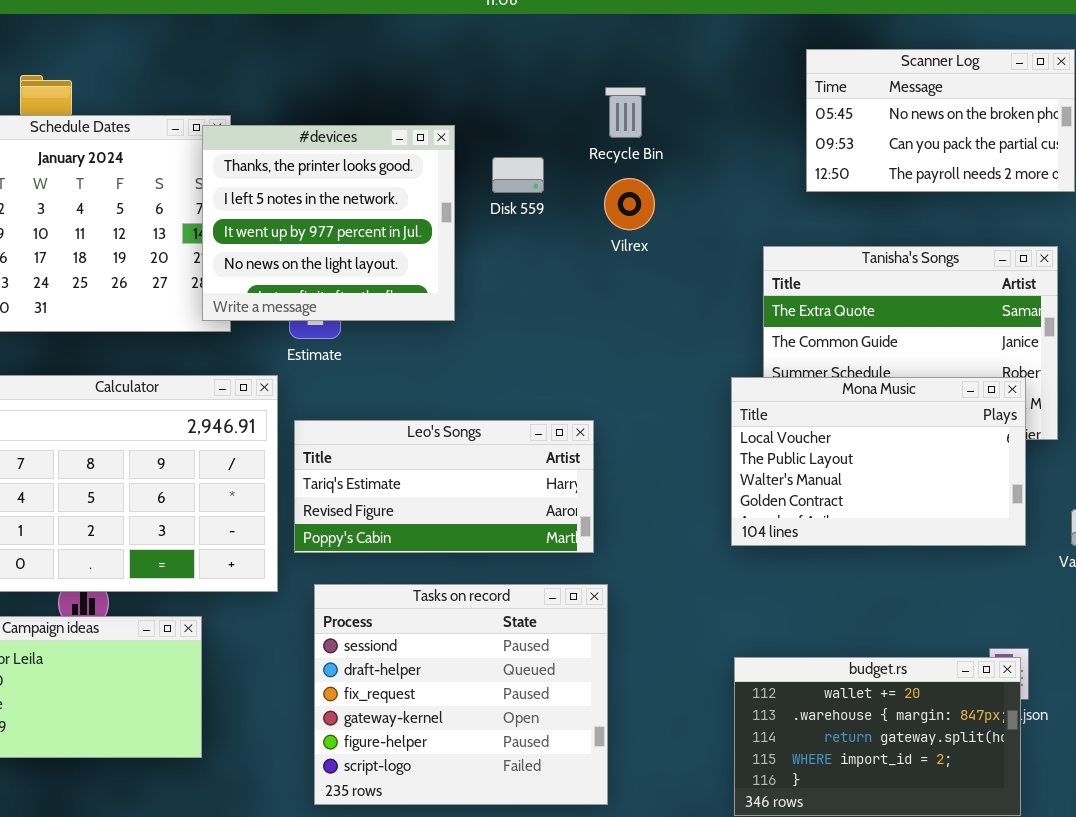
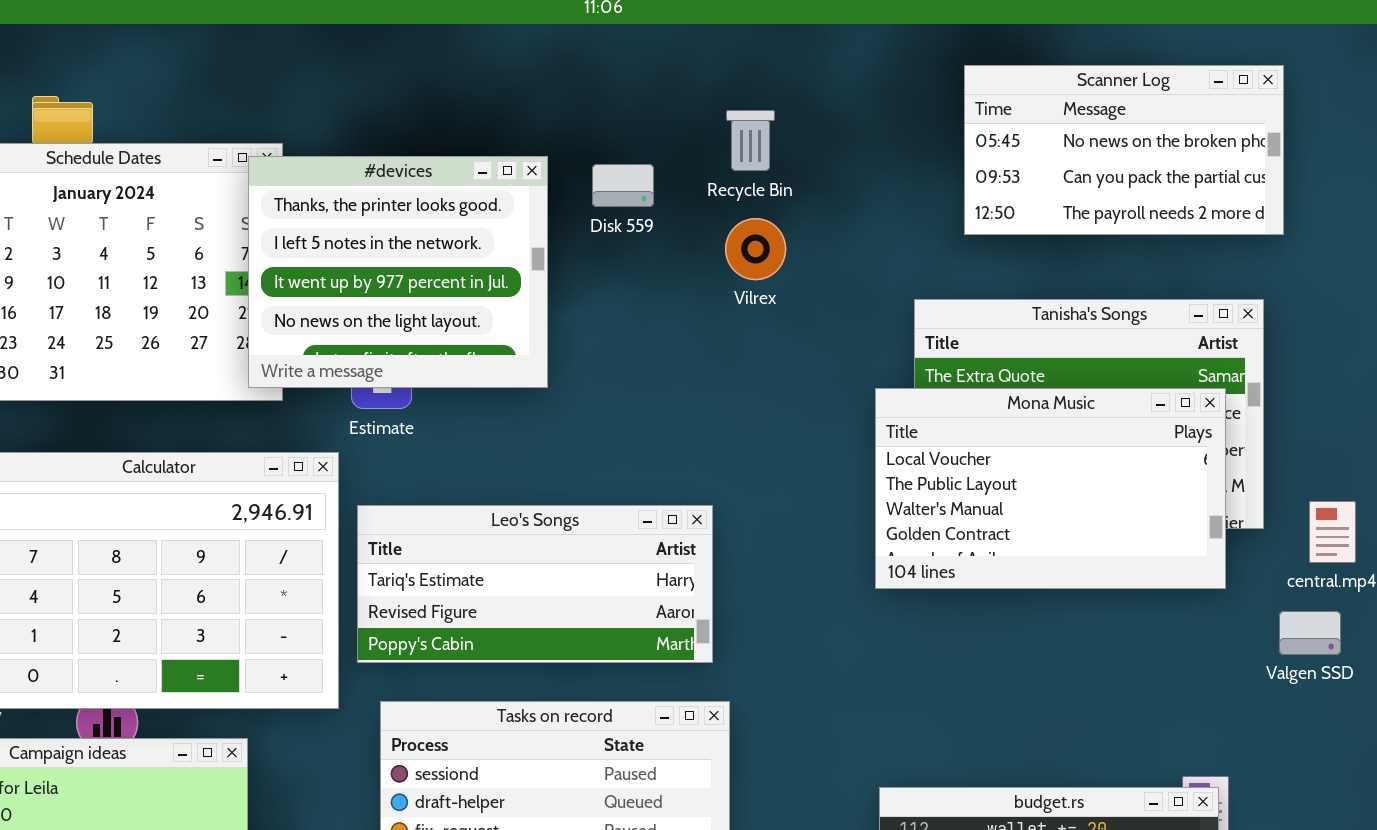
Disk 559: [492,157,544,193] -> [592,164,654,207], moved
Mona Music: [731,377,1026,546] -> [875,388,1226,589], moved

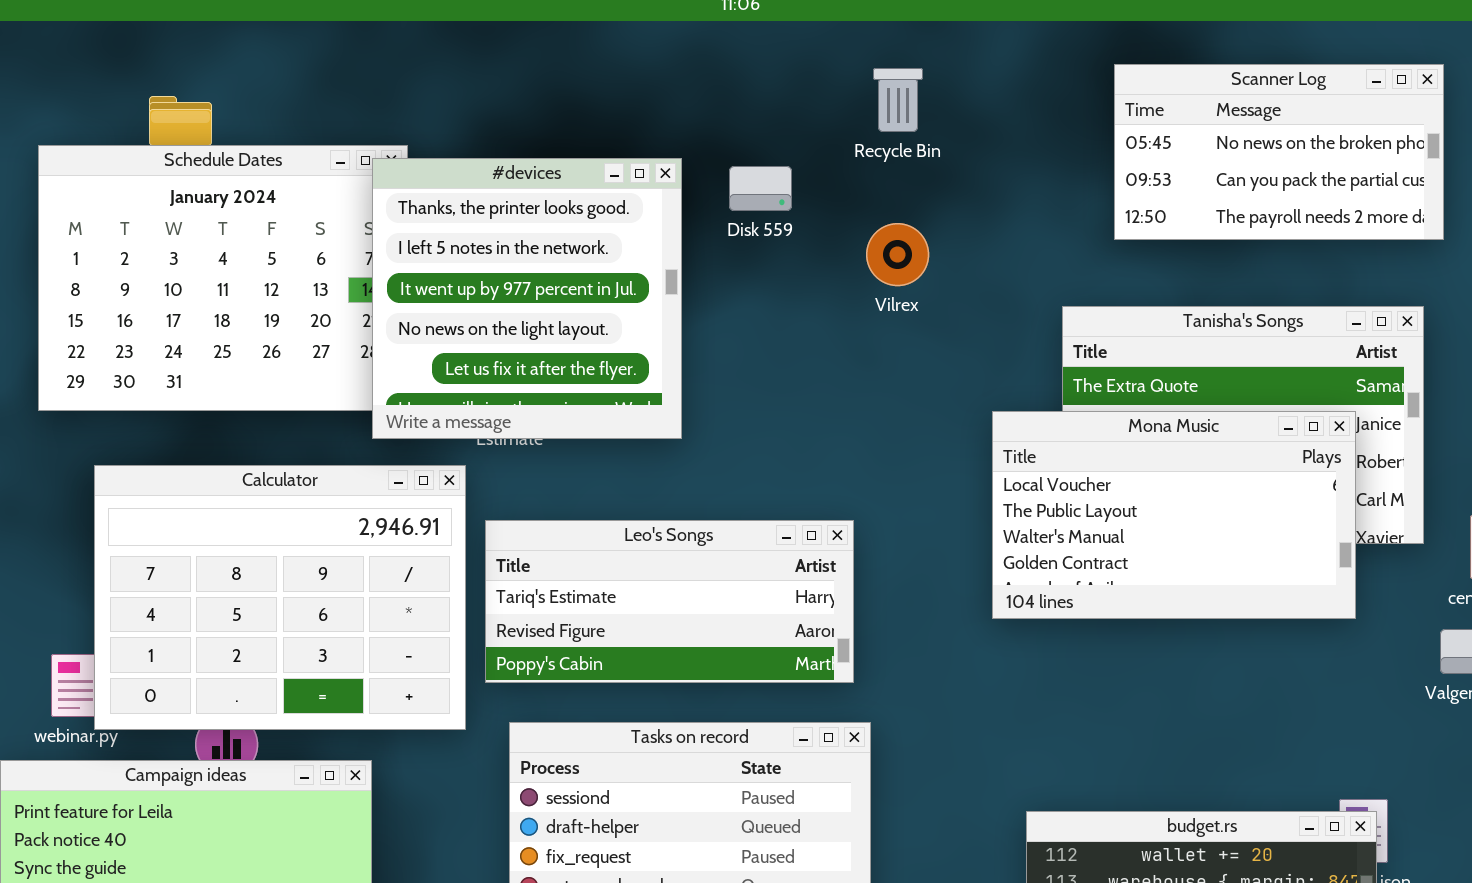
Recycle Bin: [726,110,775,171] -> [873,68,923,132], moved
#devices: [248,156,548,388] -> [372,158,682,439], resized
Mona Music: [875,388,1226,589] -> [992,411,1356,619], moved

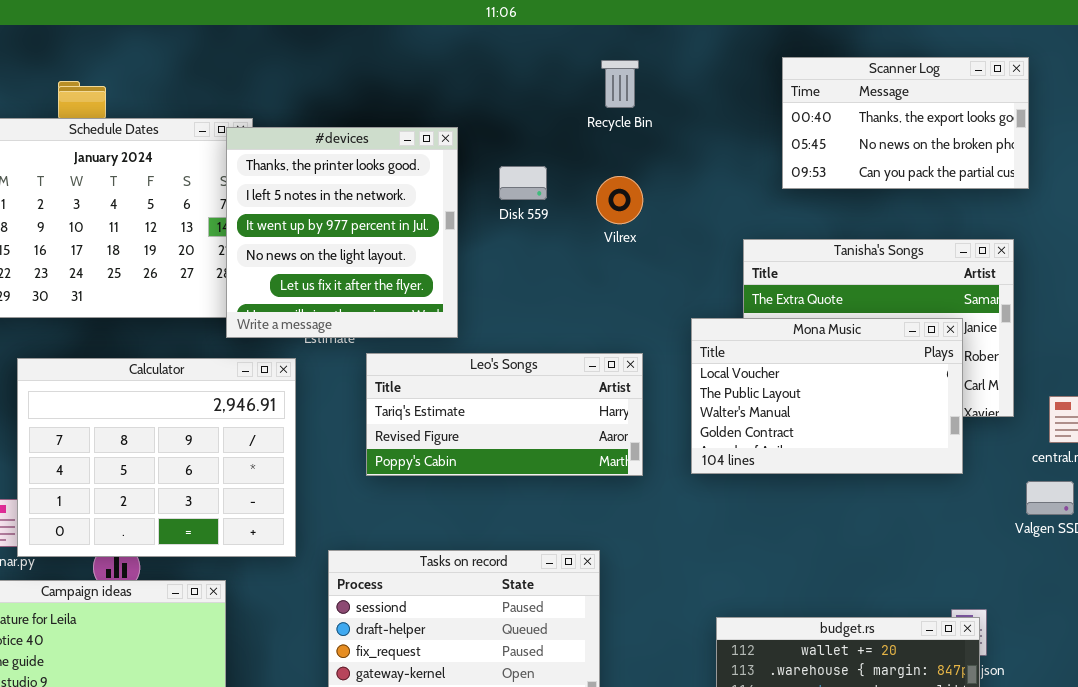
Scanner Log: [1114,64,1444,240] -> [782,57,1029,189], scrolled up 1 row
Disk 559: [729,166,792,211] -> [499,166,547,200], moved
Leo's Songs: [485,520,854,683] -> [366,353,643,476], moved

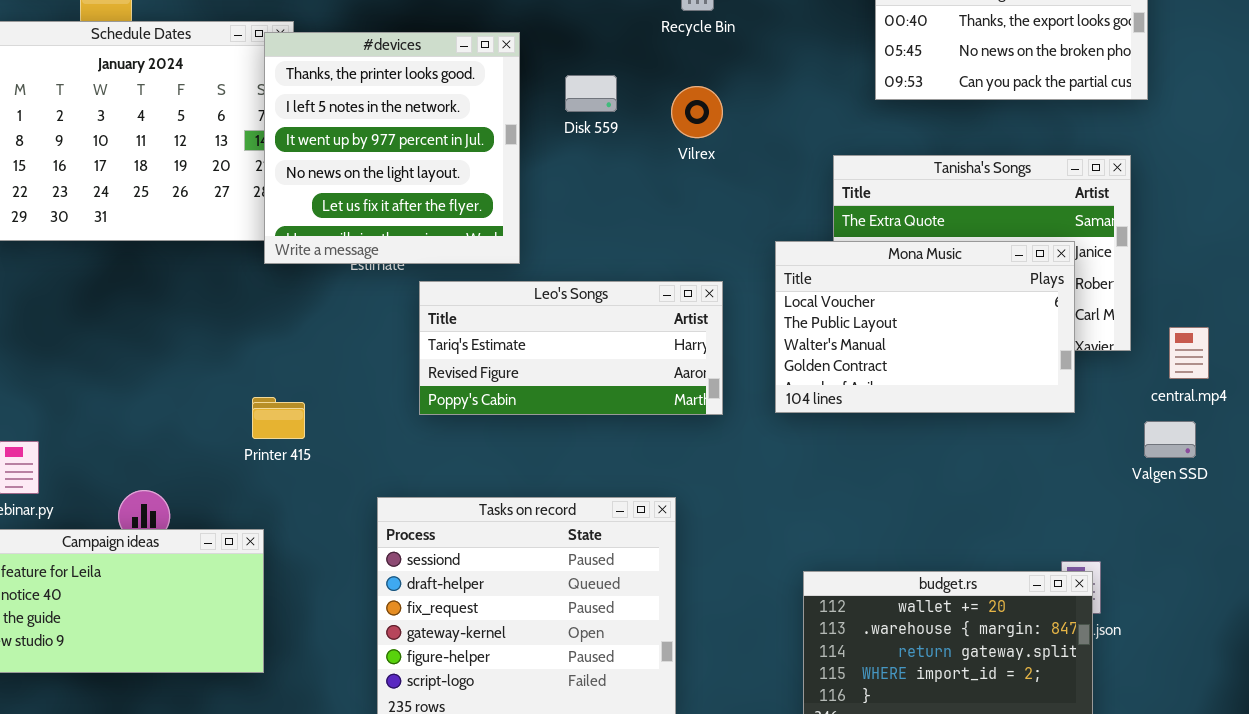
Calculator: [17,358,296,557] -> none, closed

